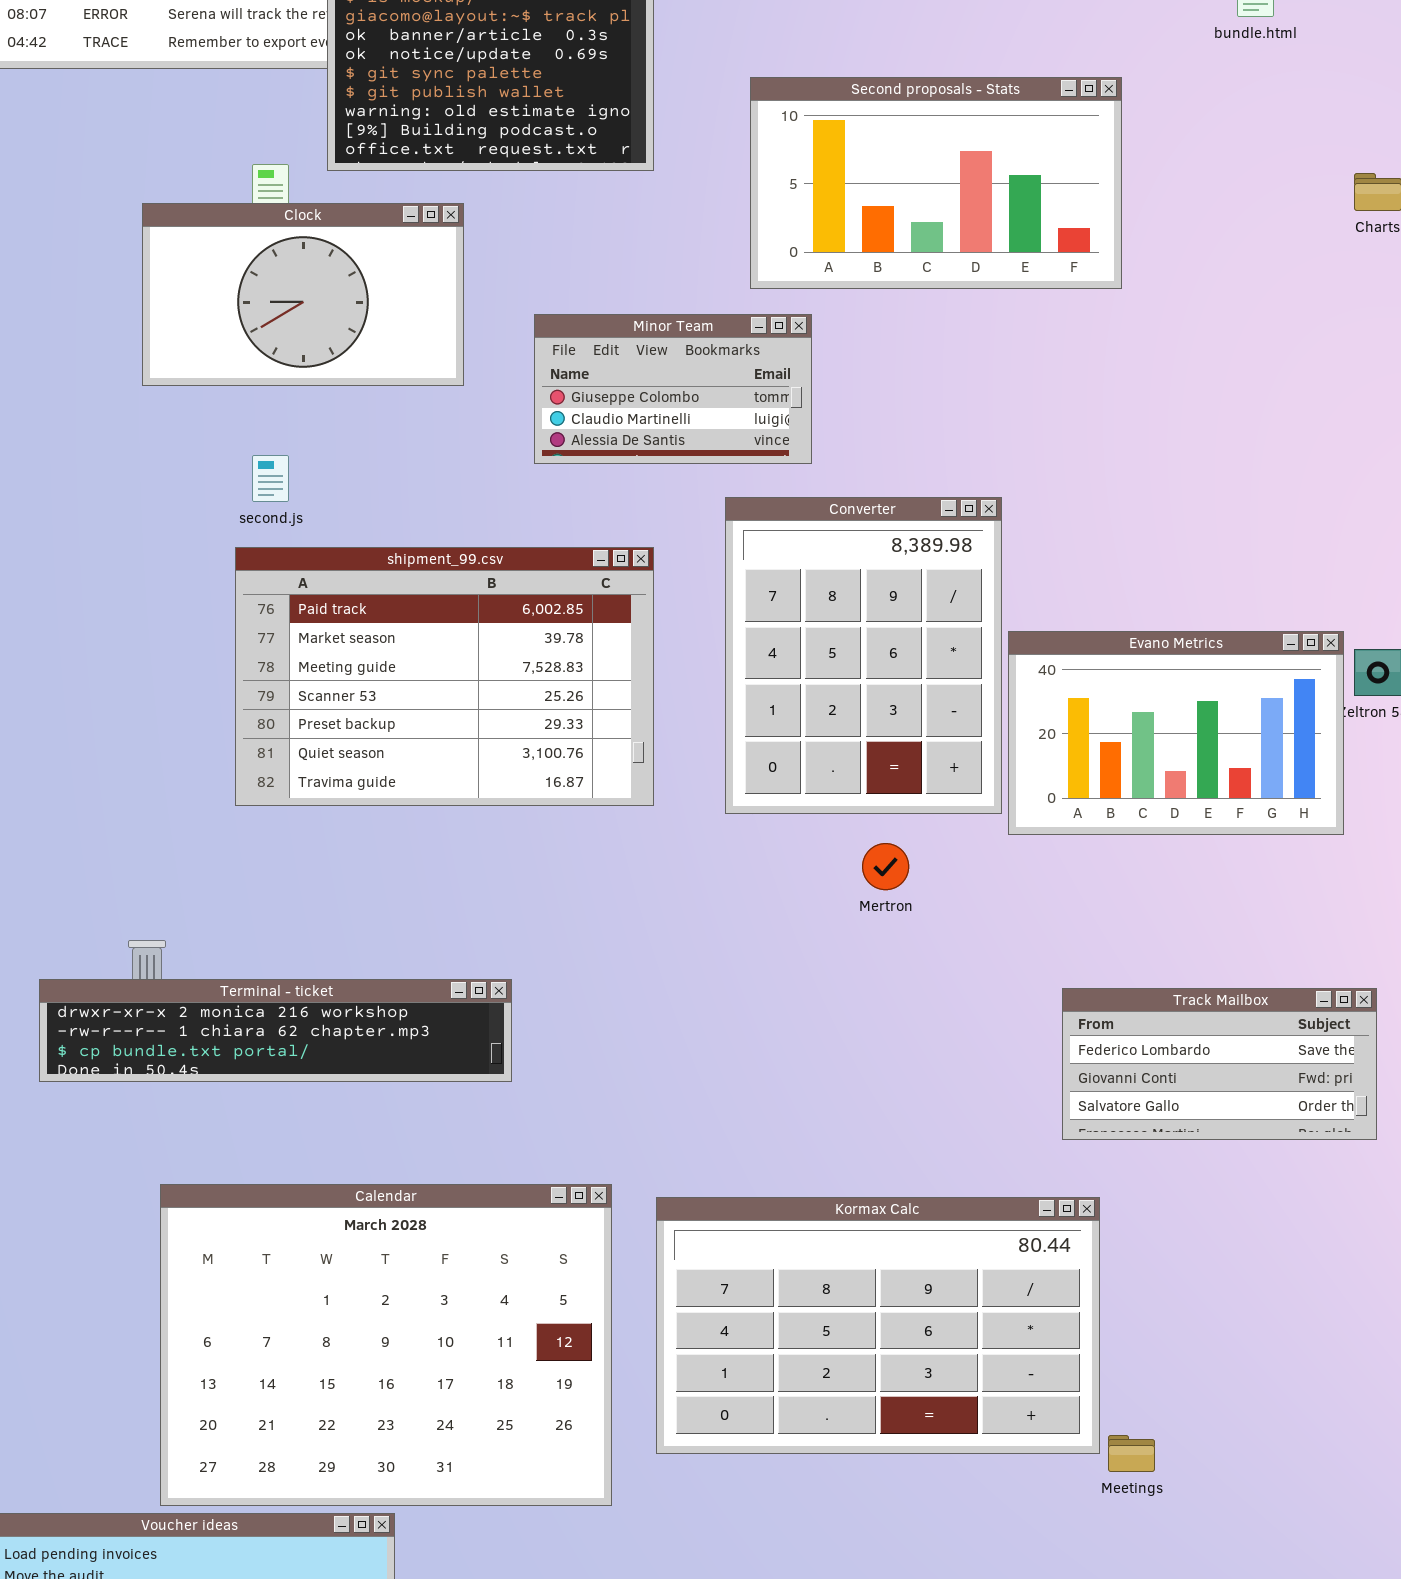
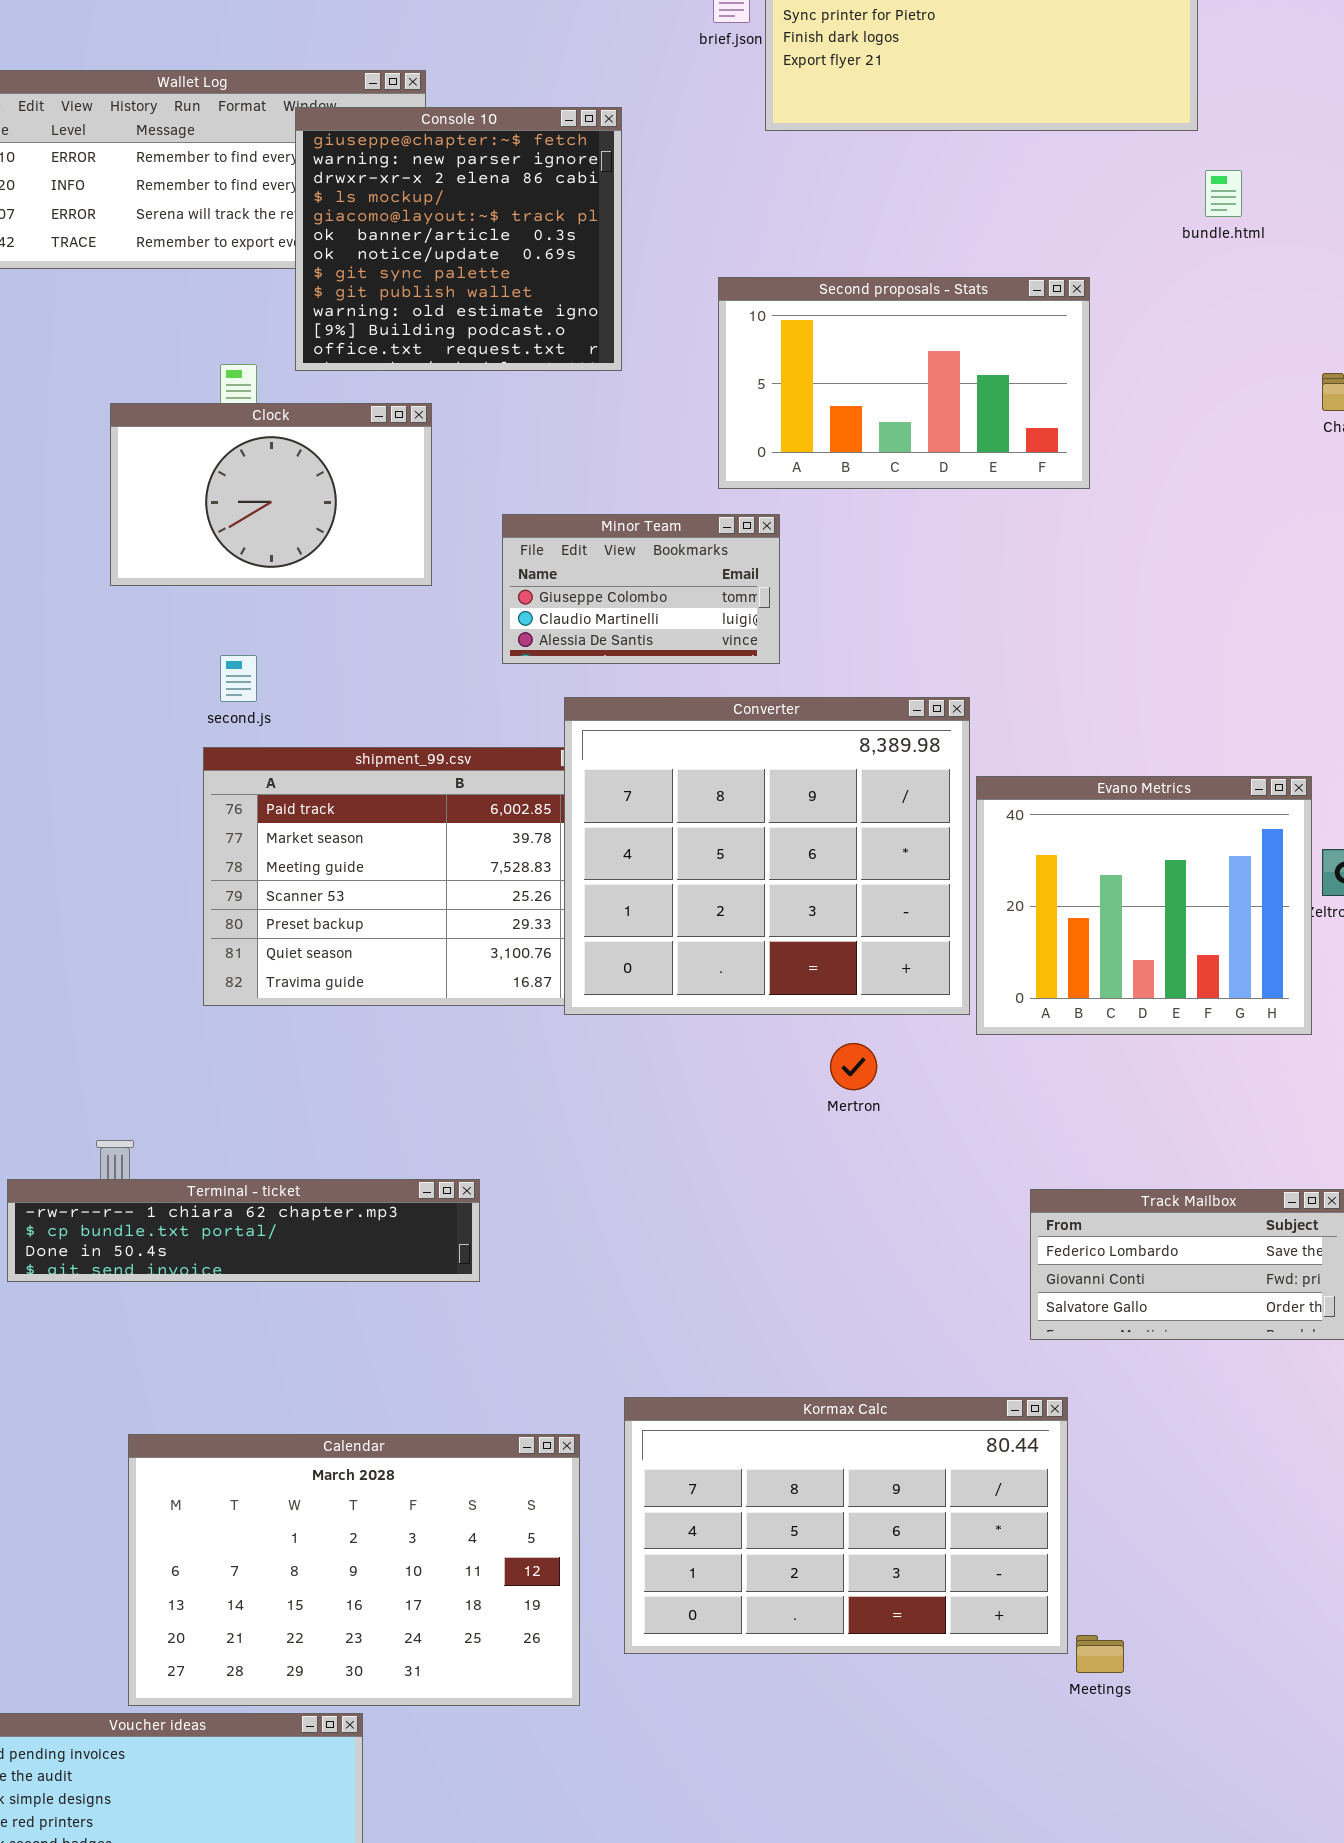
Converter: [725,497,1002,814] -> [564,697,970,1015], resized
Evano Metrics: [1008,631,1344,835] -> [976,776,1312,1035], resized
Terminal - ticket: [39,979,512,1082] -> [7,1179,480,1282], scrolled down 1 row
Calendar: [160,1184,612,1506] -> [128,1434,580,1706], resized

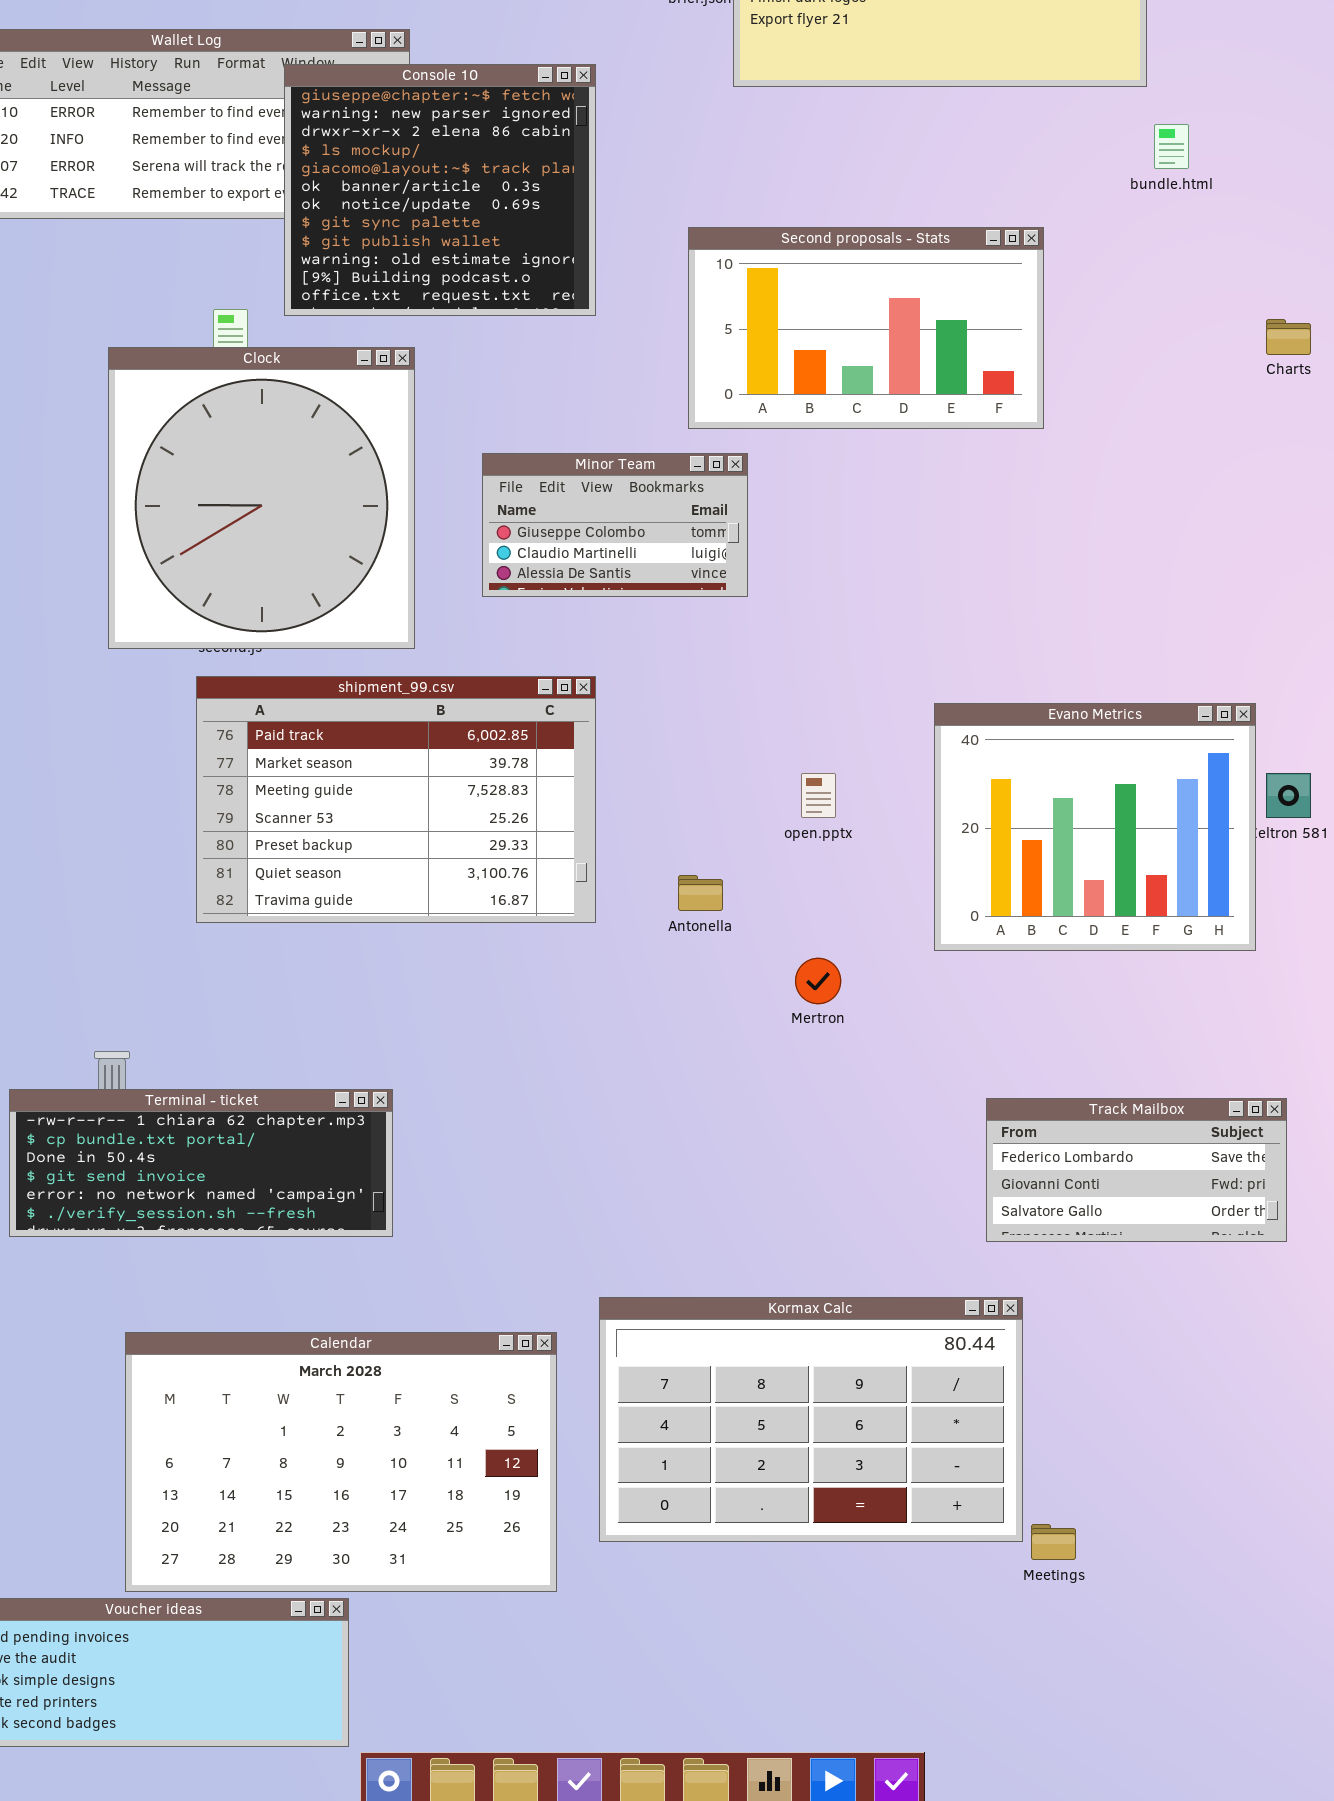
Clock: [110,403,432,586] -> [108,347,415,649], resized
Converter: [564,697,970,1015] -> none, closed
Terminal - ticket: [7,1179,480,1282] -> [9,1089,393,1237], resized

